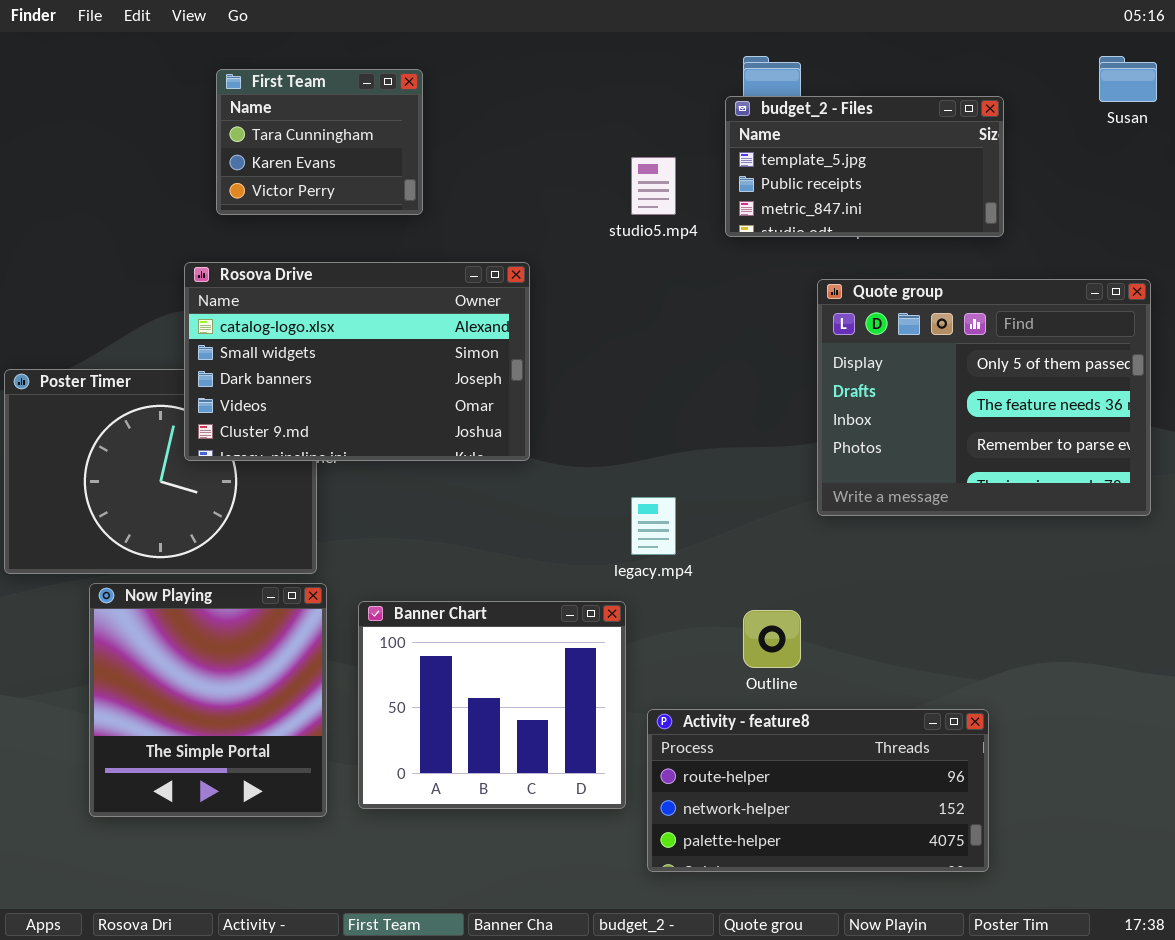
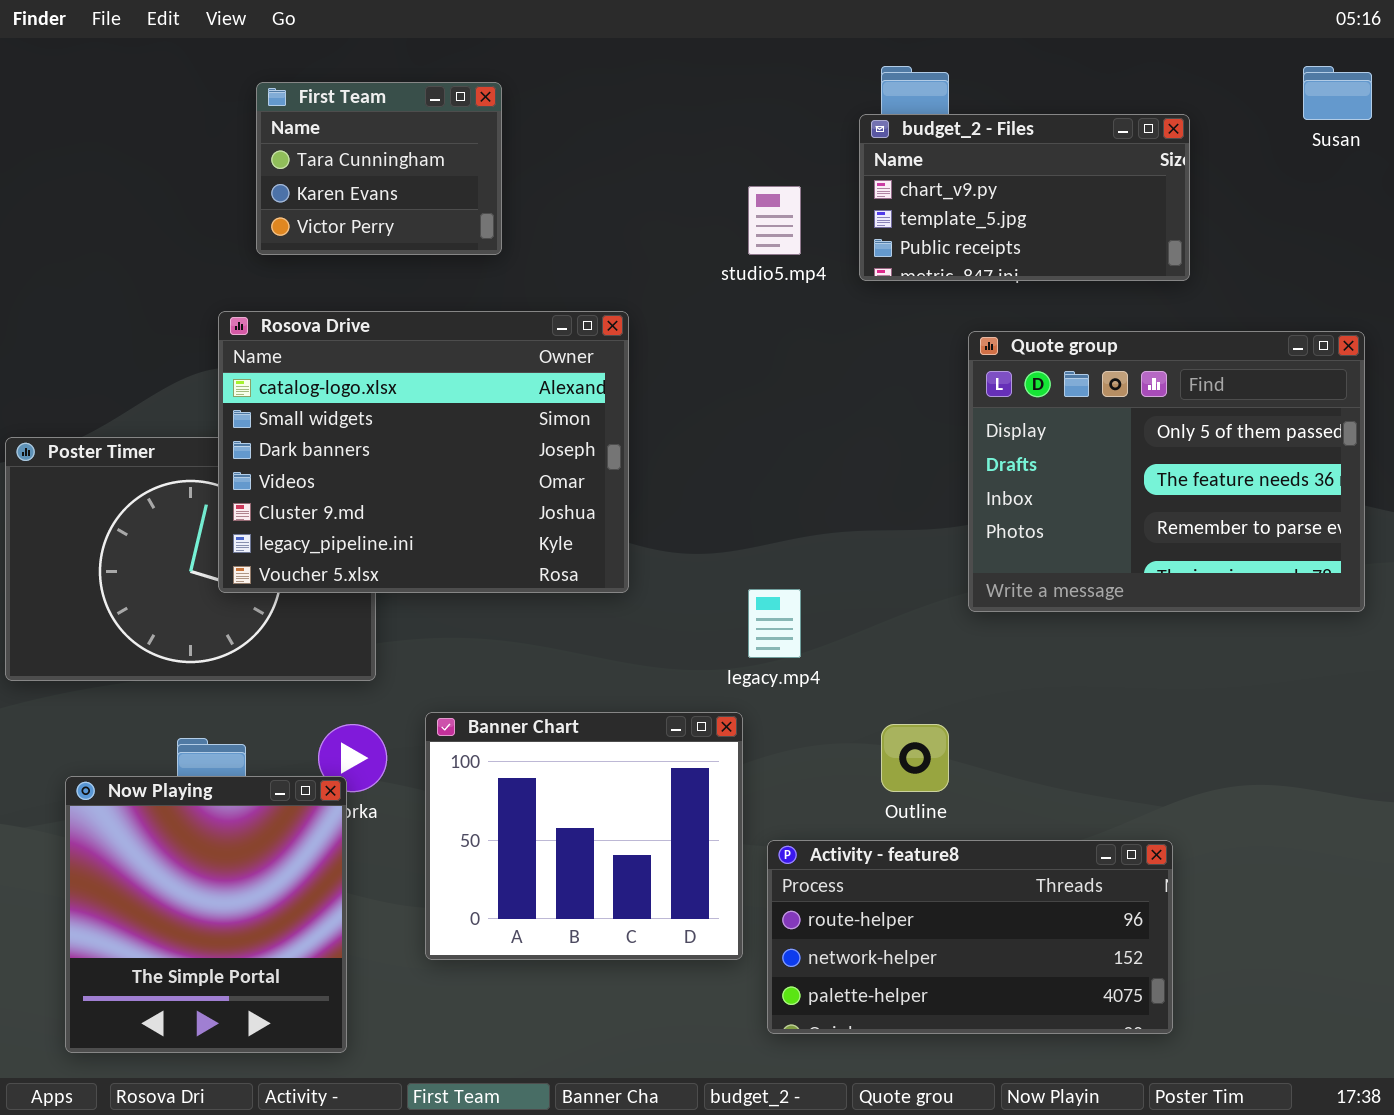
budget_2 - Files: [725,96,1004,237] -> [859,114,1190,281], scrolled up 1 row
Rosova Drive: [184,262,530,461] -> [218,311,629,593], resized
Now Playing: [89,583,327,817] -> [65,776,347,1053], moved

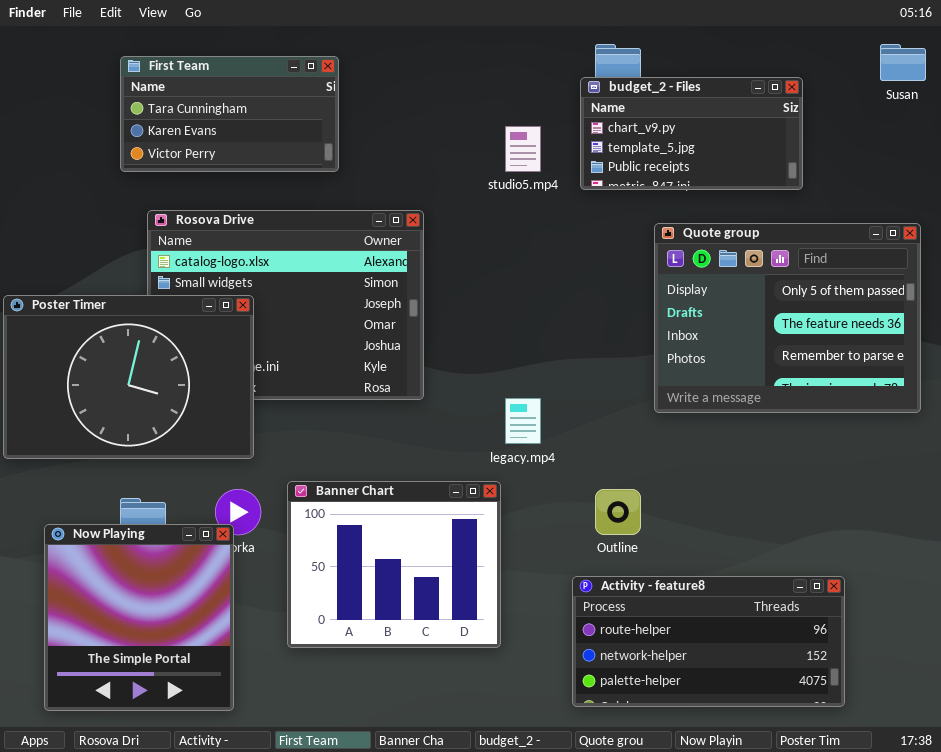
First Team: [256,82,502,255] -> [120,56,339,172], resized
Poster Timer: [5,437,376,681] -> [3,295,254,459], raised
Activity - feature8: [767,840,1173,1034] -> [572,576,845,707], moved

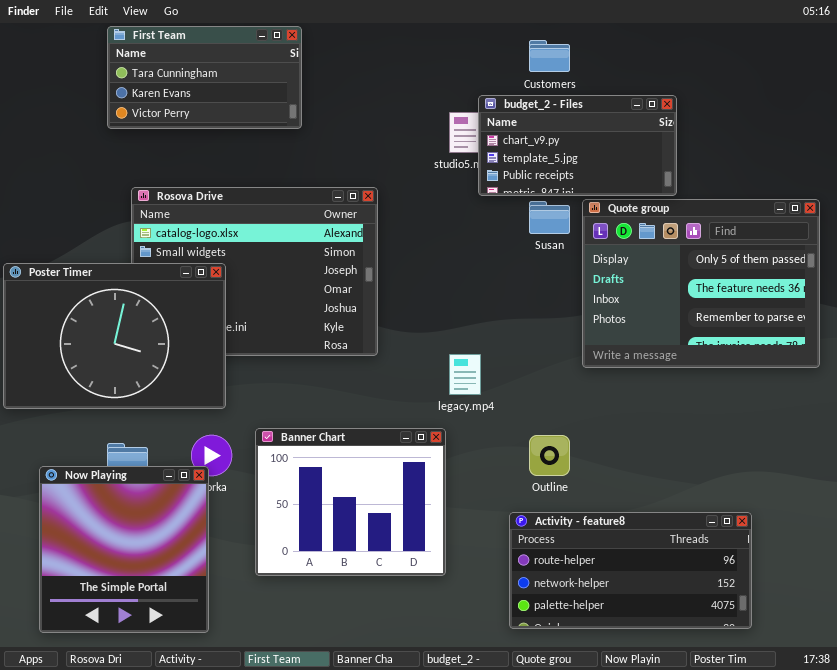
Susan: [880,44,926,81] -> [529,201,570,234], moved
First Team: [120,56,339,172] -> [107,26,302,129], moved
budget_2 - Files: [580,77,803,190] -> [478,95,677,196], moved

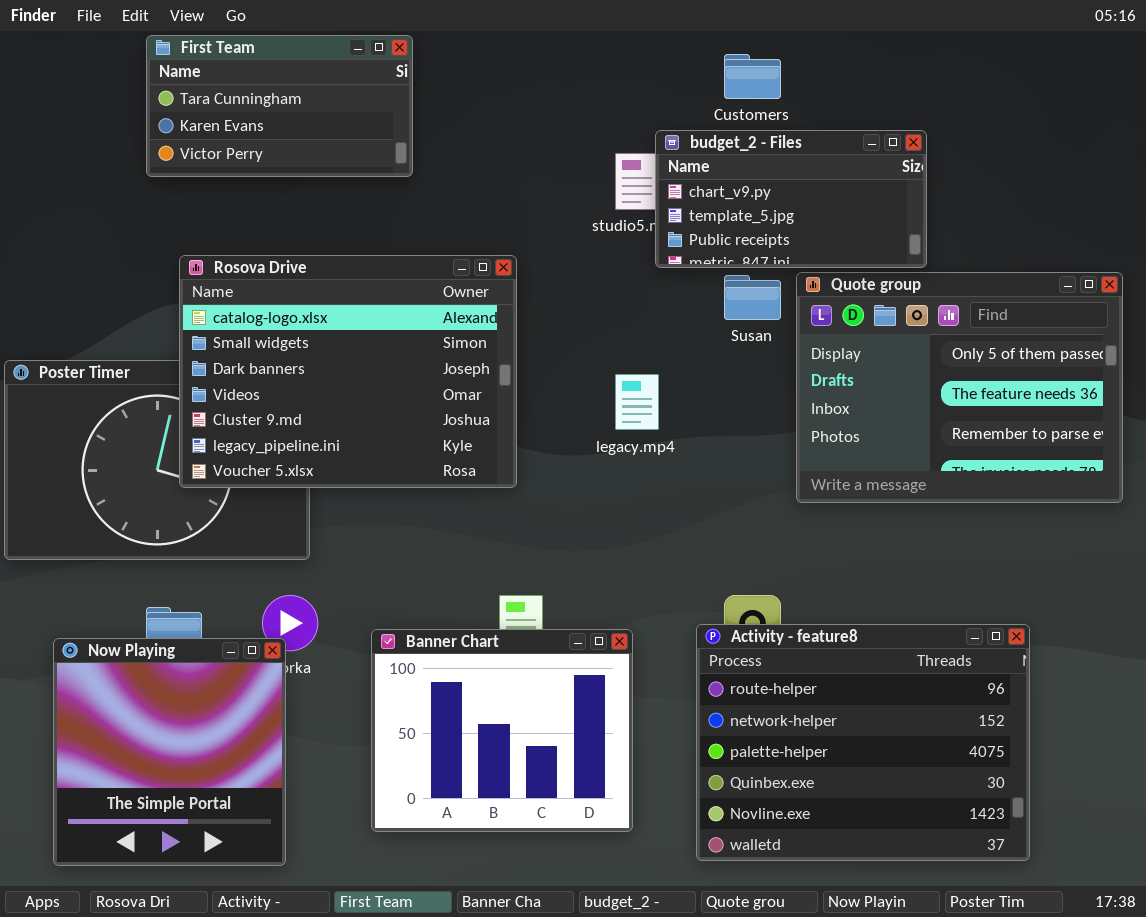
Rosova Drive: [131,187,378,356] -> [179,255,517,488], raised
legacy.mp4: [449,354,481,395] -> [615,374,659,430], moved
Banner Chart: [255,428,446,576] -> [371,629,633,832], moved
Activity - feature8: [509,512,752,629] -> [696,624,1030,861], resized

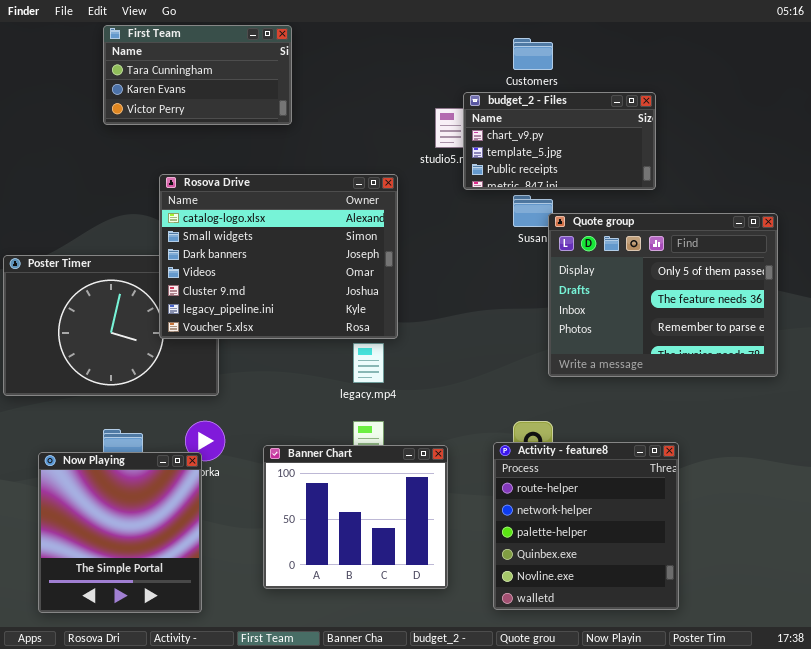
Rosova Drive: [179,255,517,488] -> [159,174,398,339], moved
Quote group: [796,272,1123,503] -> [548,213,778,377], moved
legacy.mp4: [615,374,659,430] -> [353,343,384,383], moved
Activity - feature8: [696,624,1030,861] -> [493,442,679,610], resized

